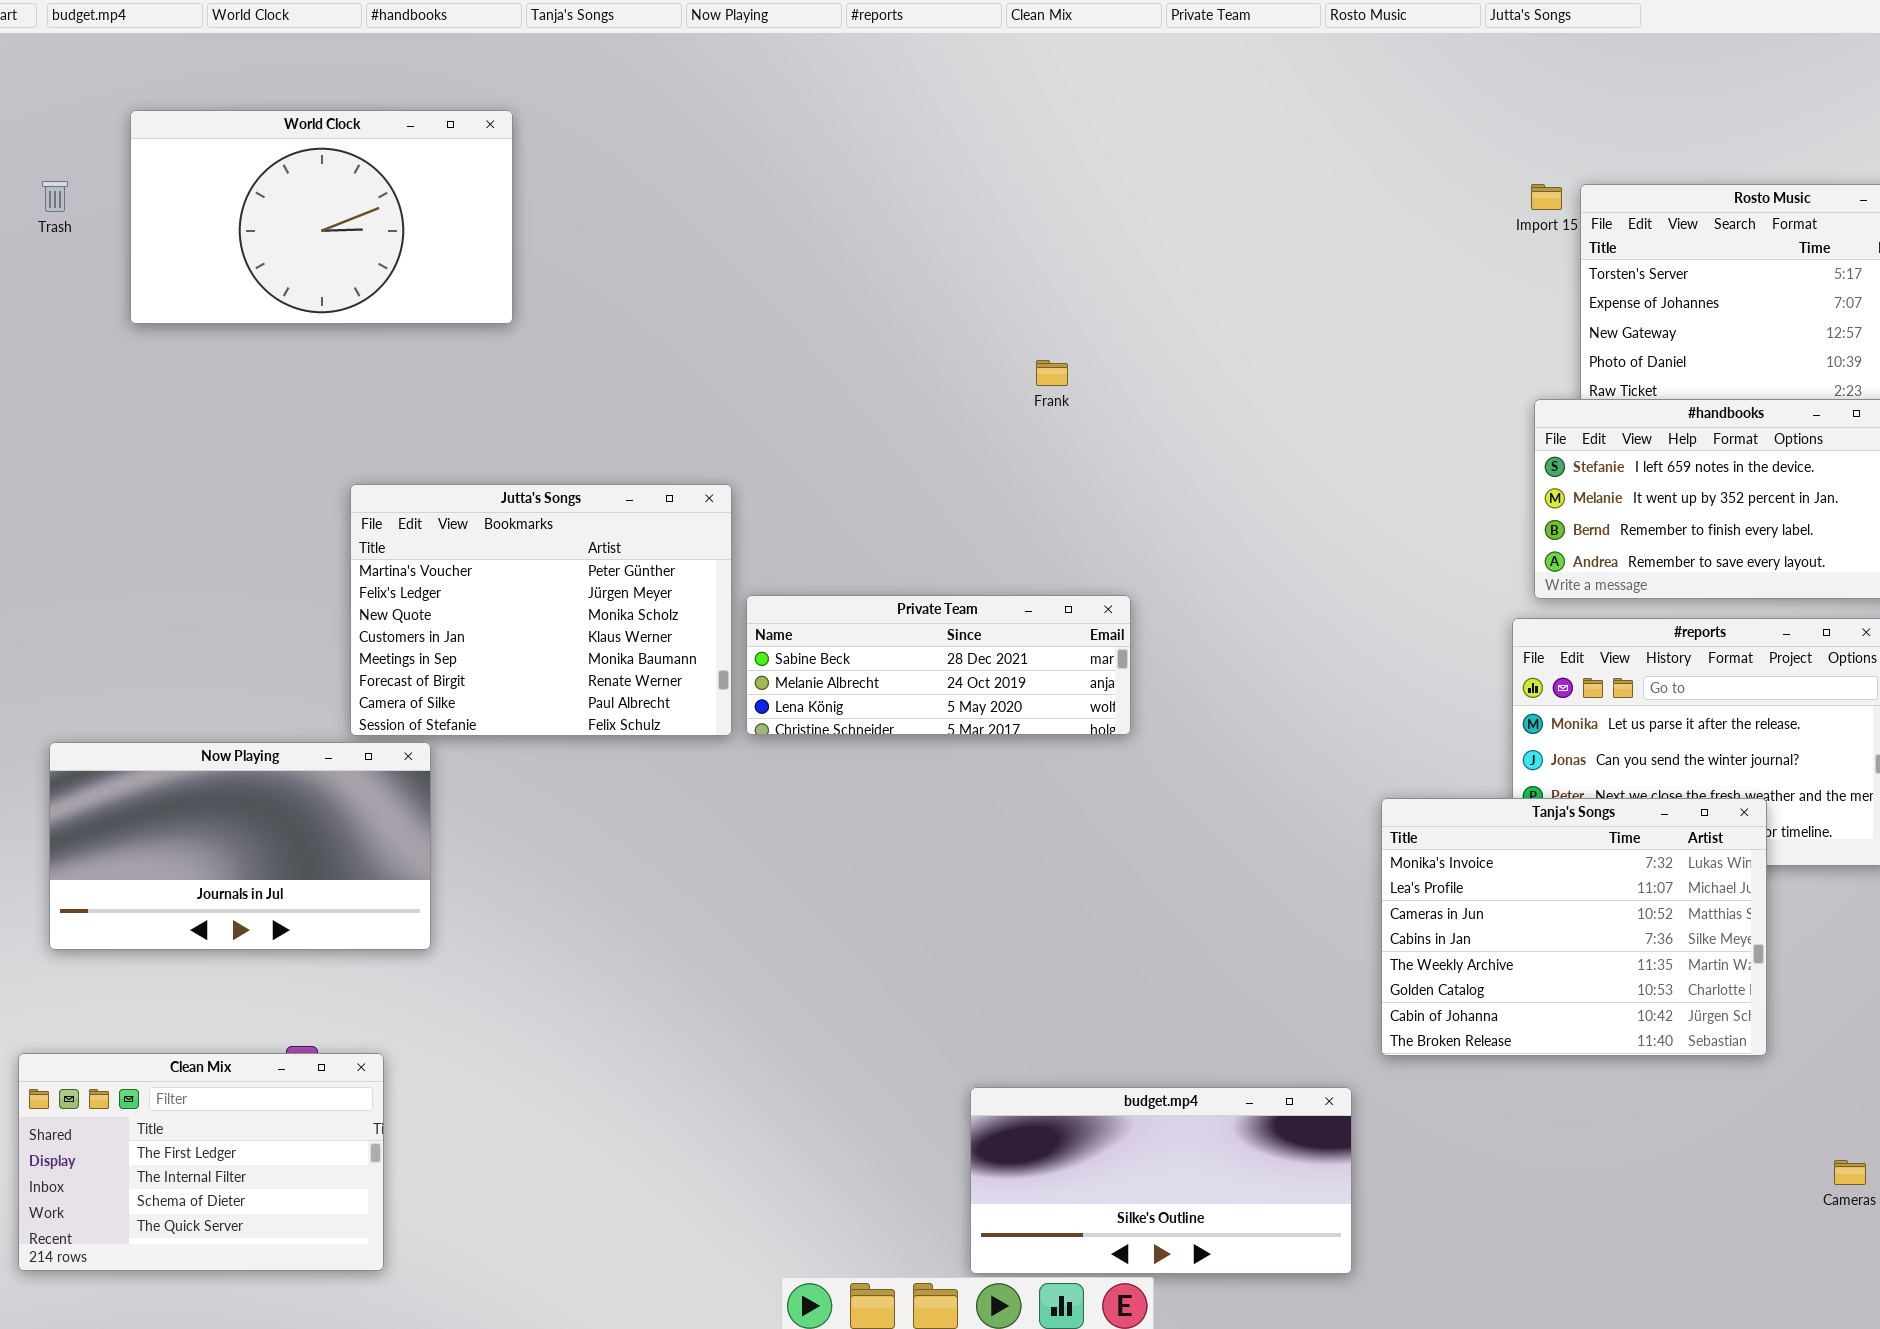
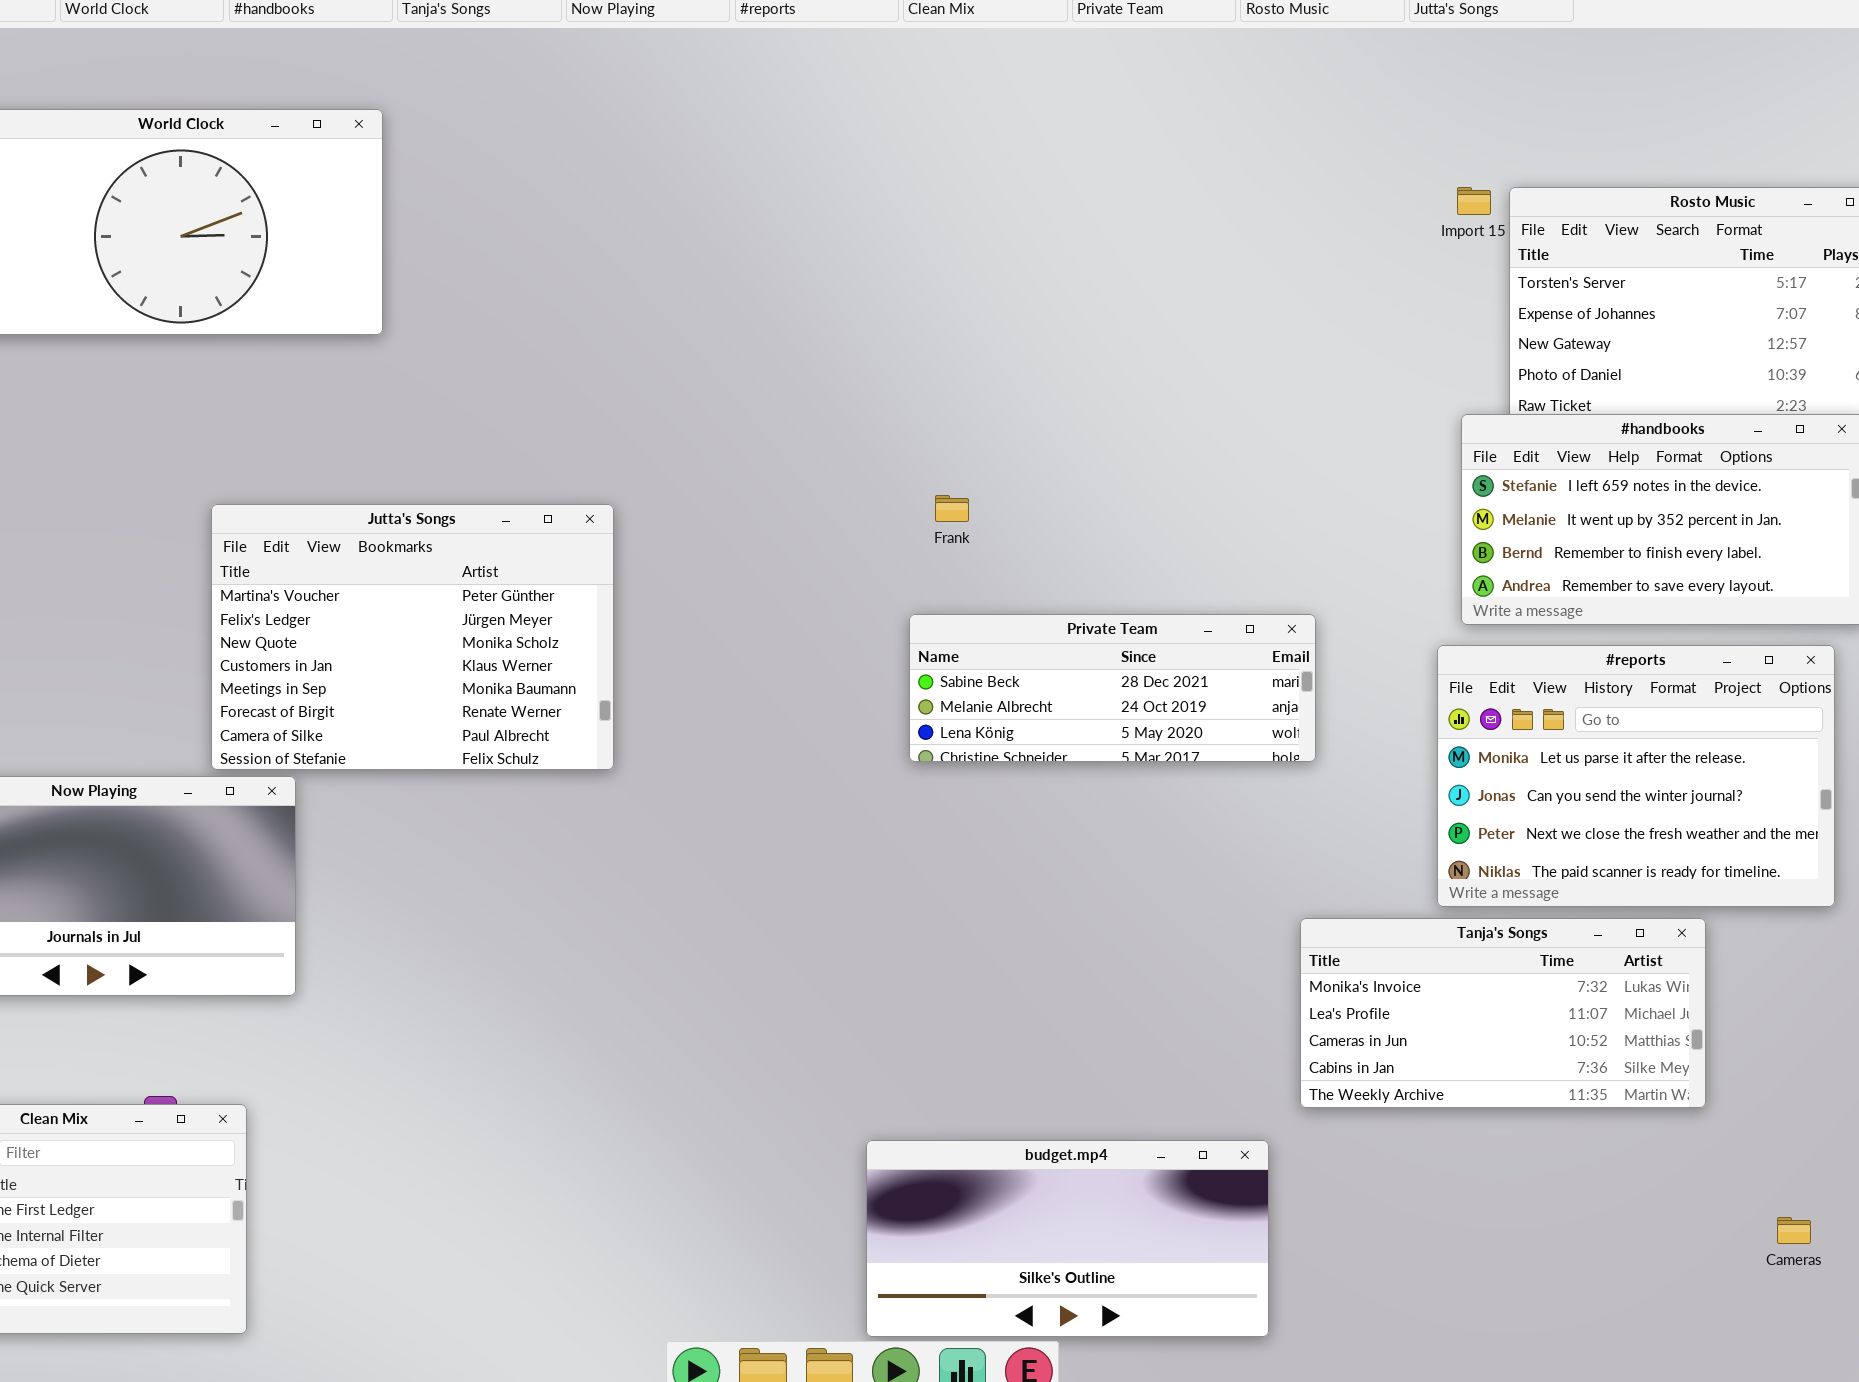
Frank: [1036,360,1068,386] -> [935,495,969,522], moved
Private Team: [746,595,1131,735] -> [909,614,1316,762], moved
Tanja's Songs: [1381,798,1767,1056] -> [1300,918,1706,1108], resized

